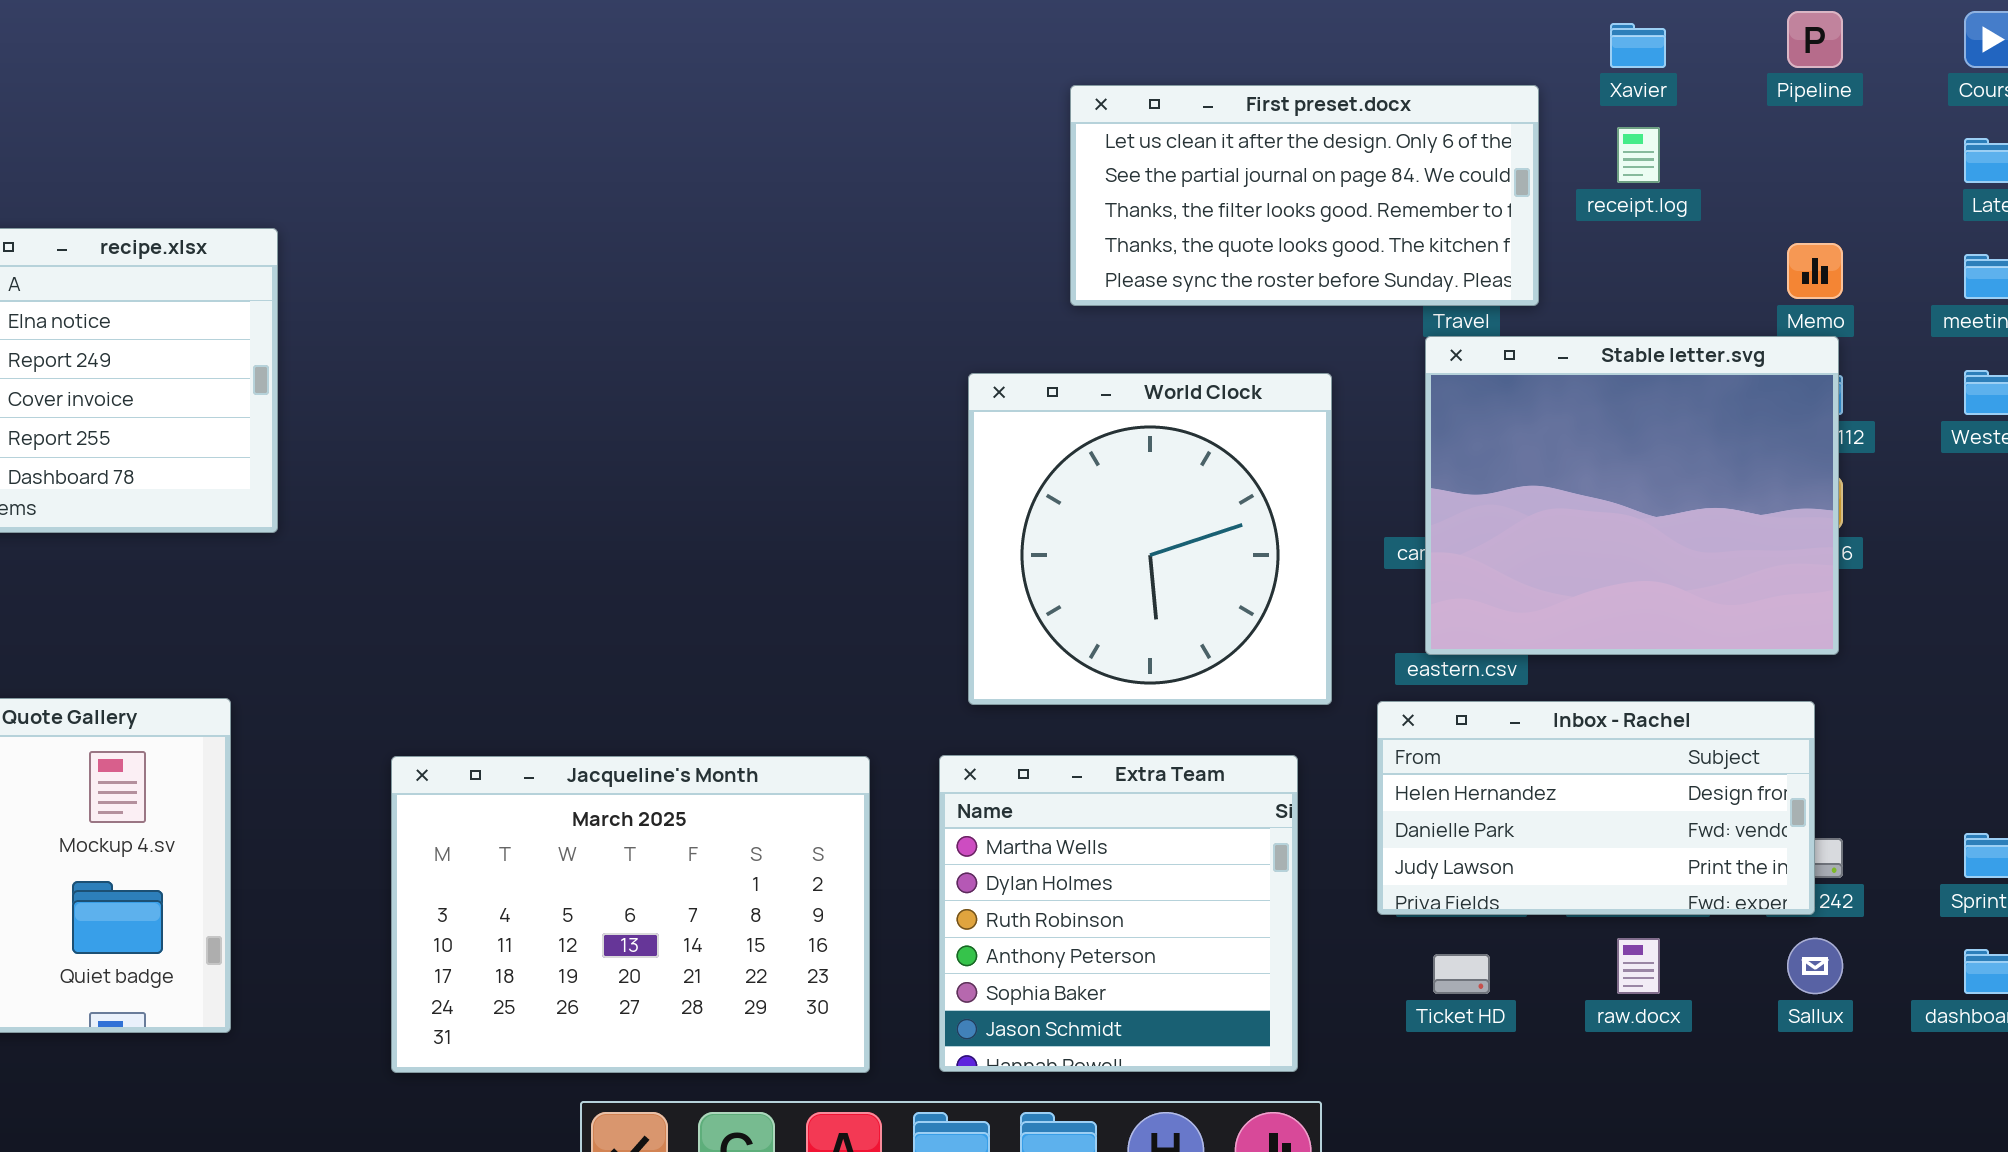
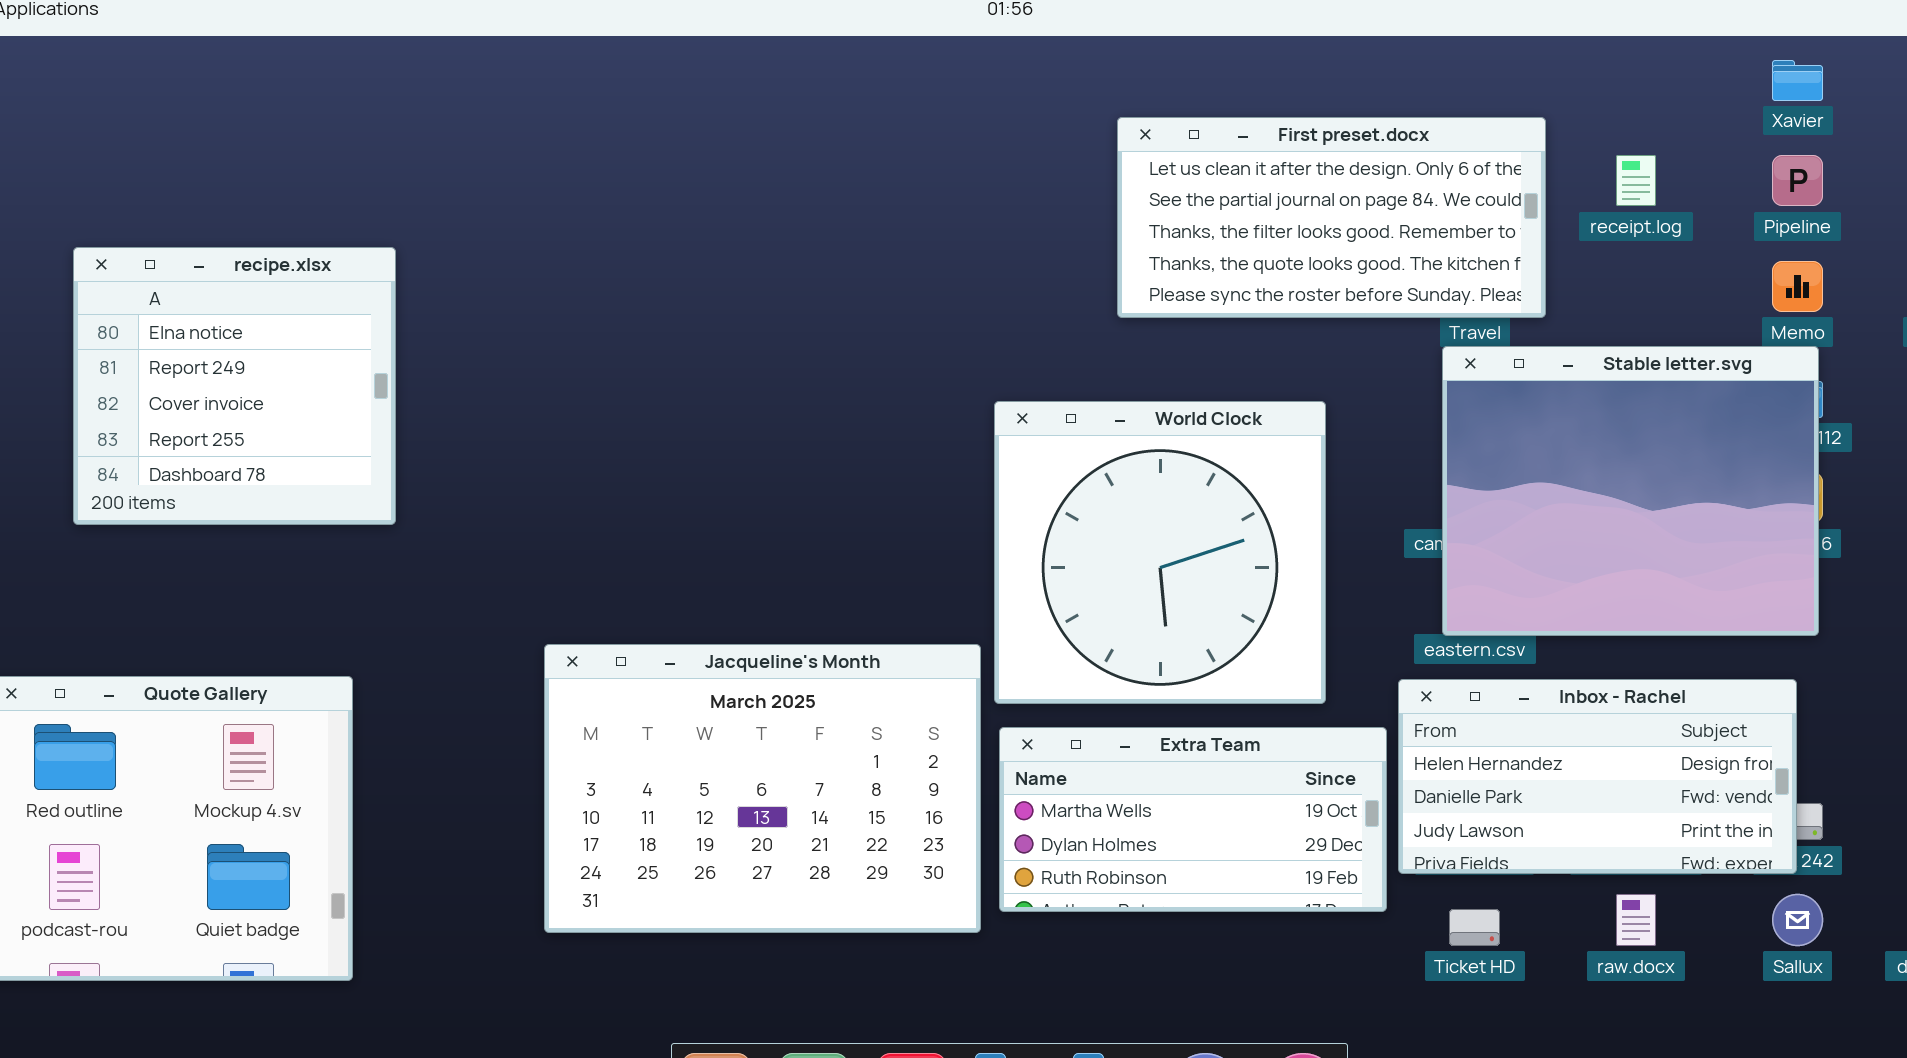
Pipeline: [1787,11,1843,68] -> [1772,155,1823,206], moved
Xavier: [1610,23,1666,68] -> [1772,60,1823,101], moved
World Clock: [968,373,1332,705] -> [994,401,1326,704], moved
Extra Team: [939,755,1298,1072] -> [999,727,1387,912], resized
Jacqueline's Month: [391,756,870,1073] -> [544,644,981,933], moved

